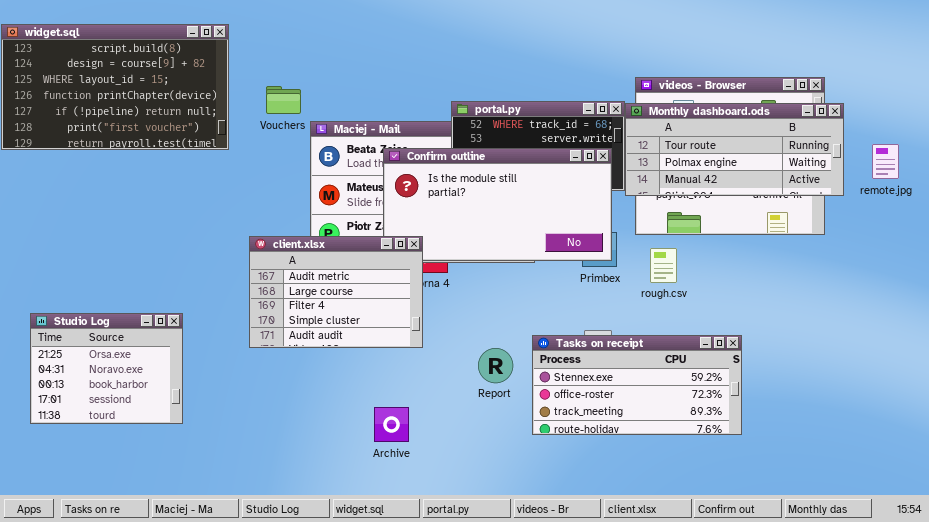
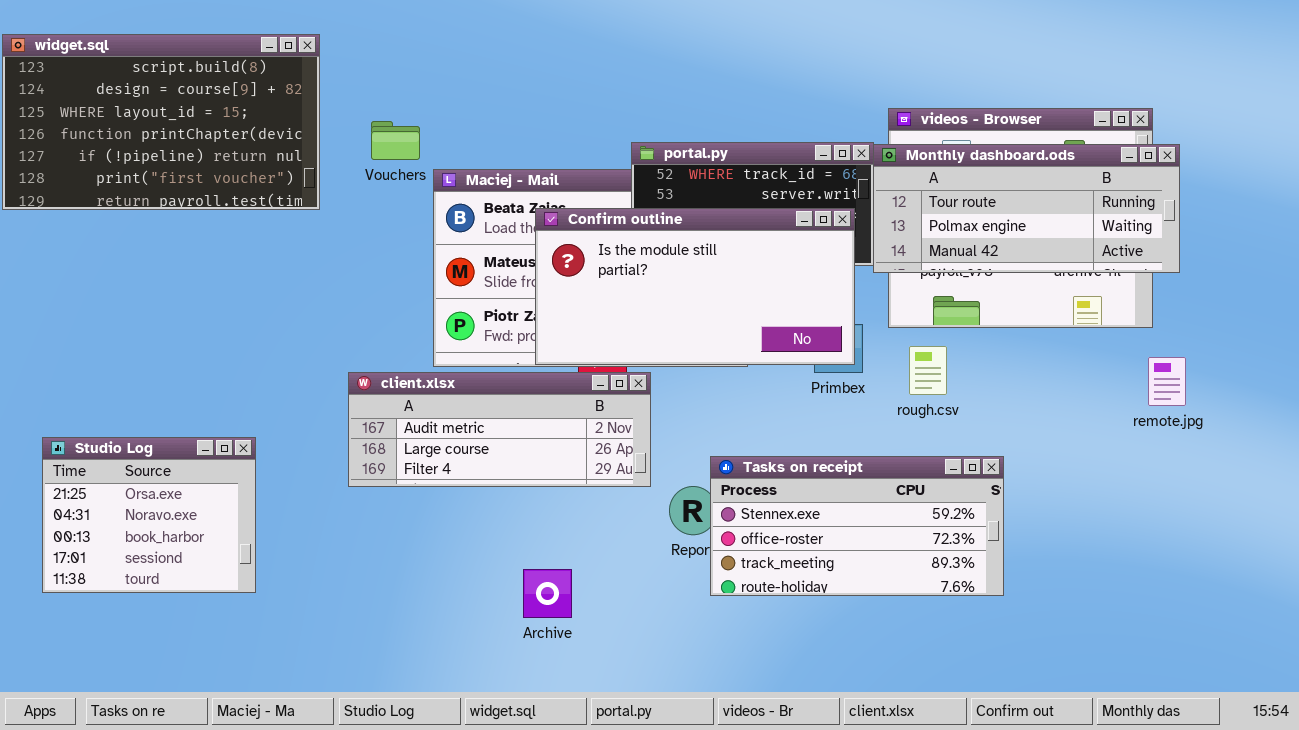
remote.jpg: [872,144,899,179] -> [1148,357,1186,406], moved
client.xlsx: [249,236,423,348] -> [348,372,651,487], resized
Tasks on receipt: [532,335,742,435] -> [710,456,1004,596], moved

